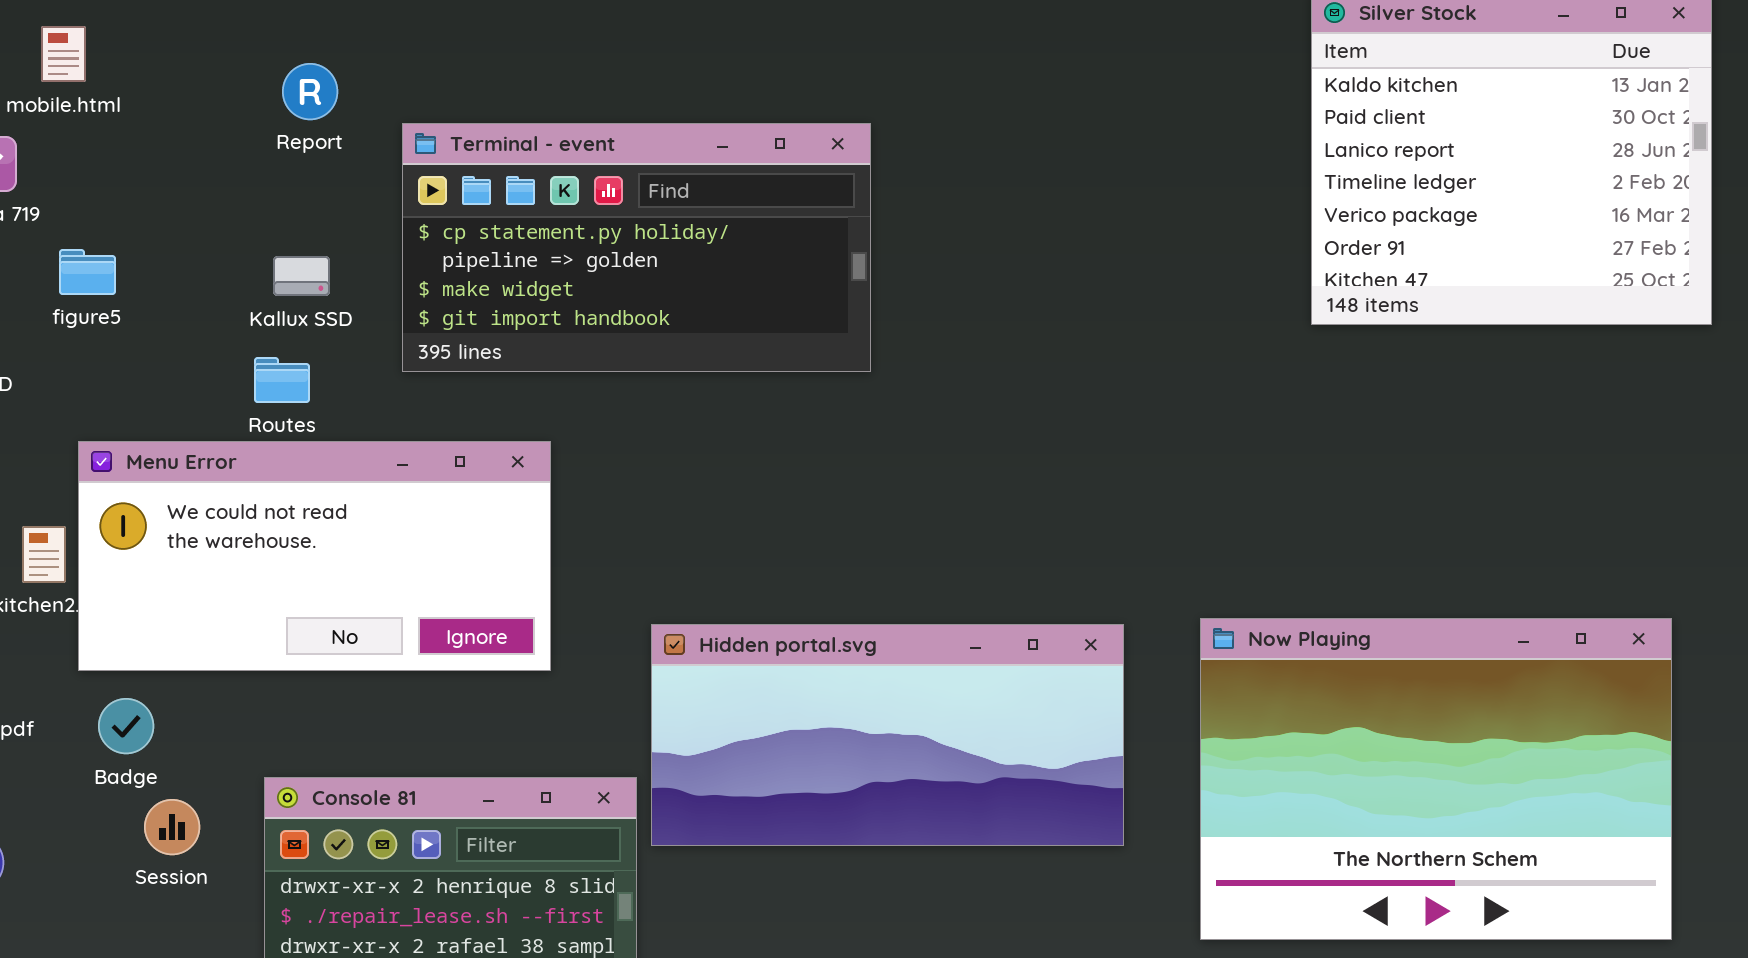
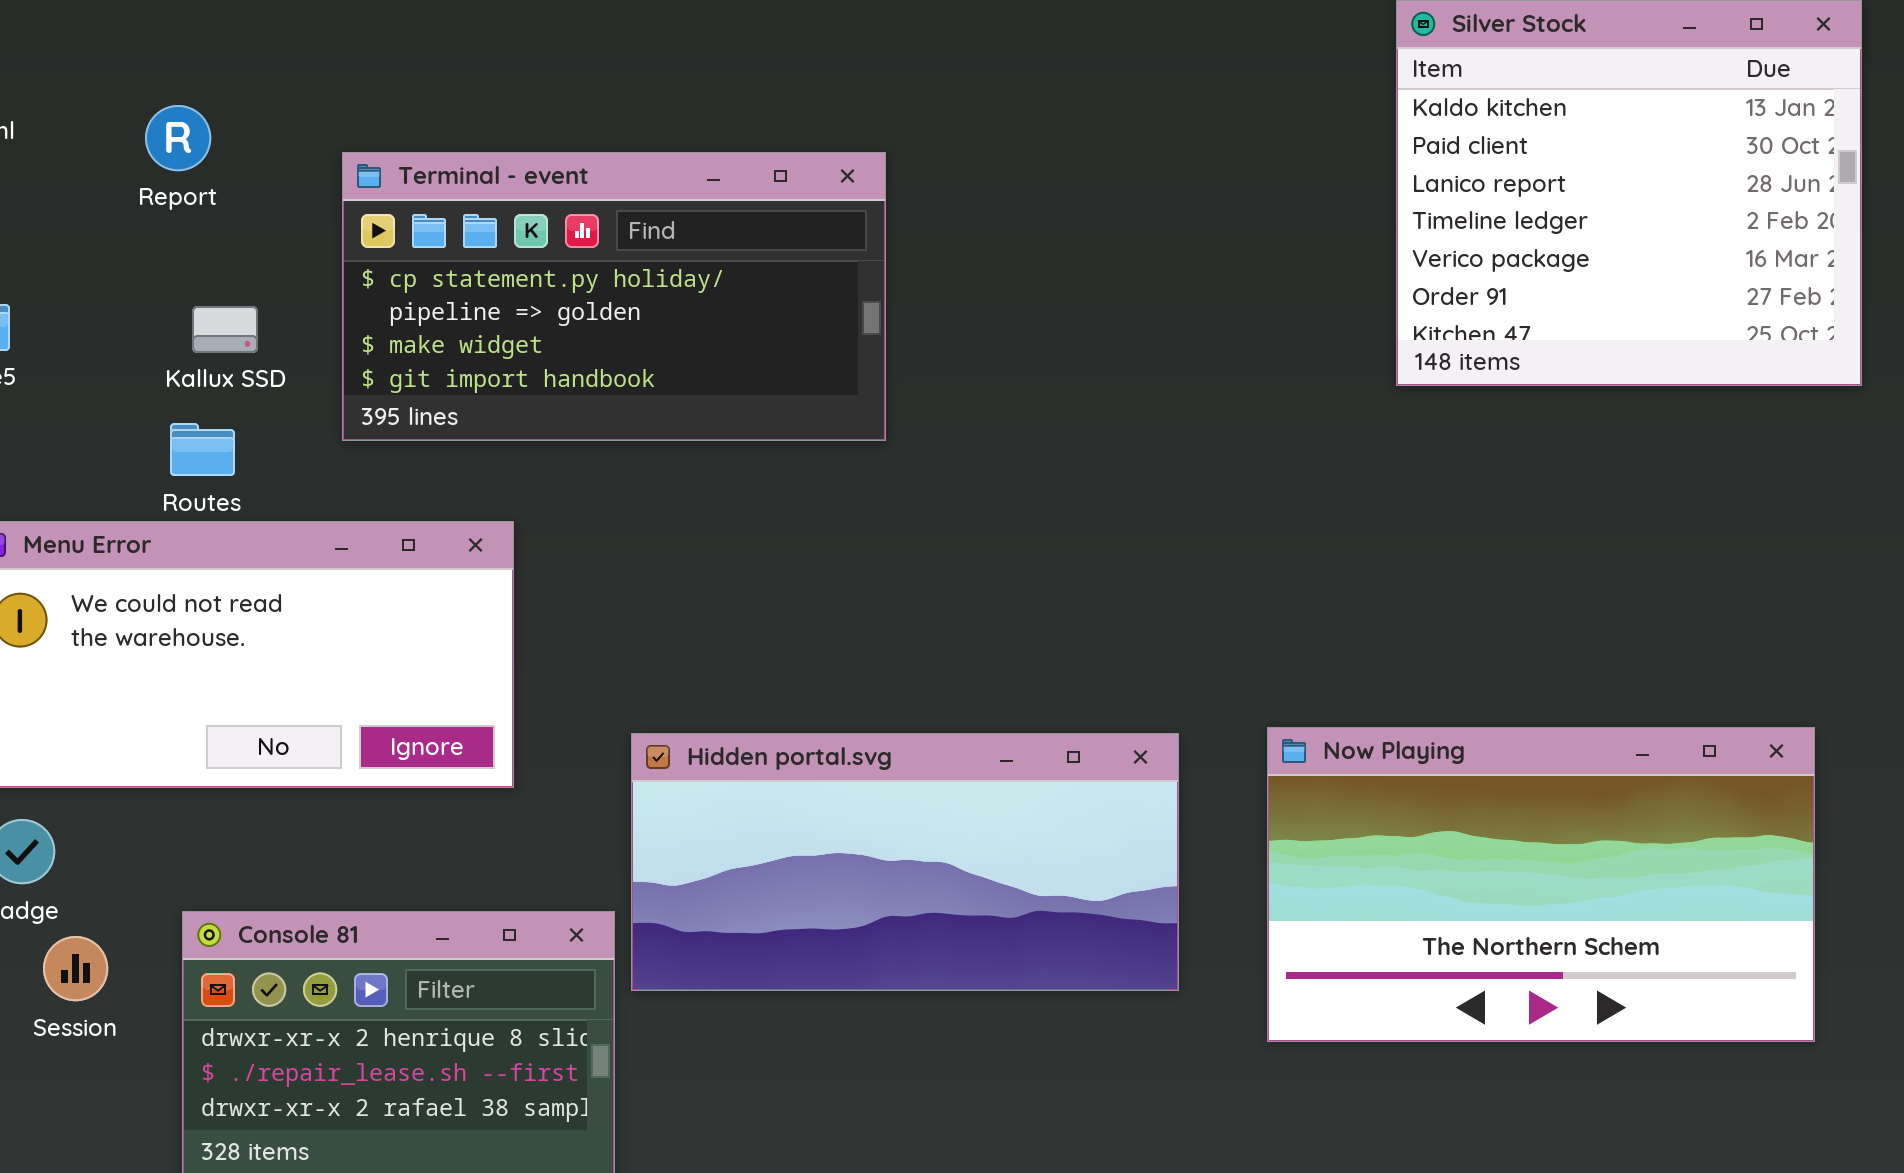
Report: [282,63,338,120] -> [145,105,211,171], moved
Now Playing: [1200,618,1672,940] -> [1267,727,1815,1042], resized

